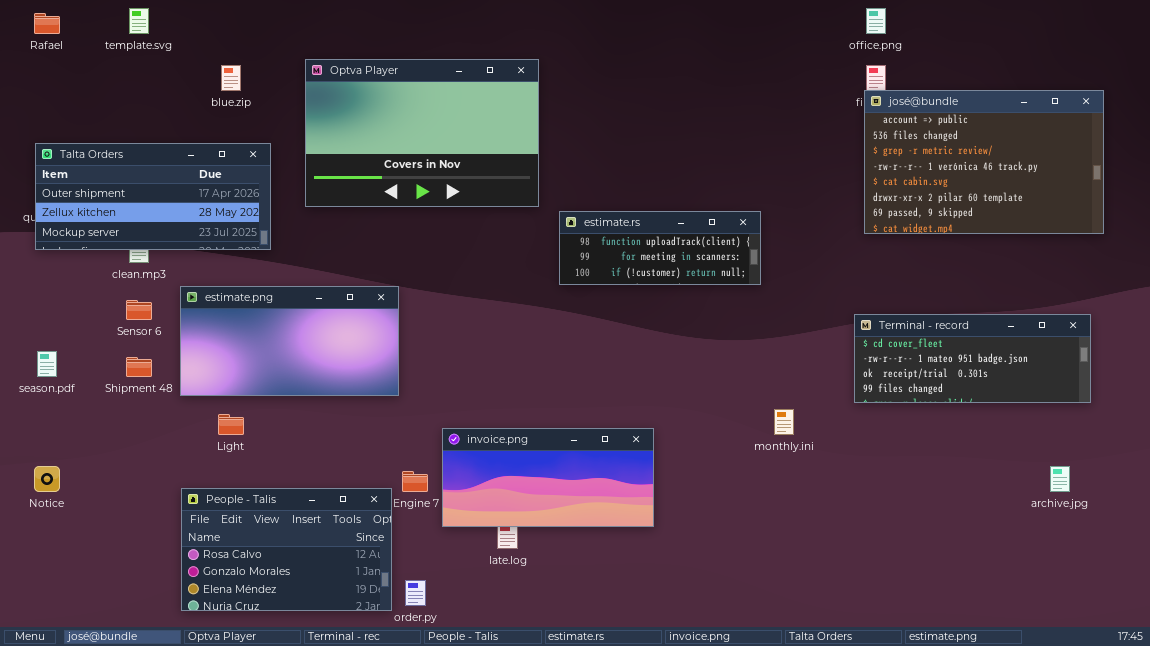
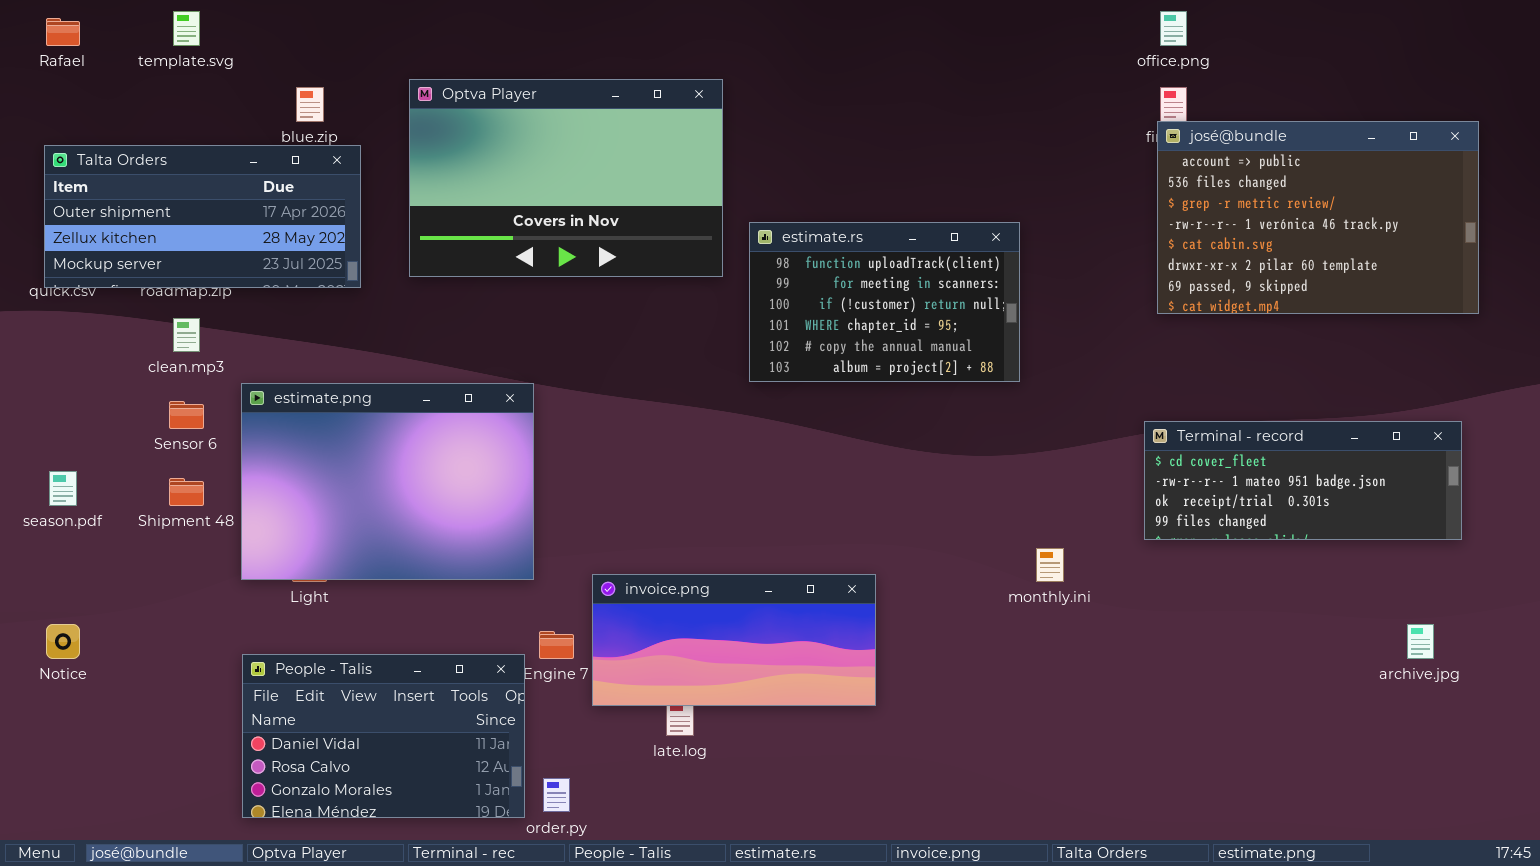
Talta Orders: [35,143,271,250] -> [44,145,361,288], moved
estimate.rs: [559,211,761,285] -> [749,222,1020,382], resized
estimate.png: [180,286,399,396] -> [241,383,534,580], resized
People - Talis: [181,488,392,611] -> [242,654,525,818], scrolled up 1 row

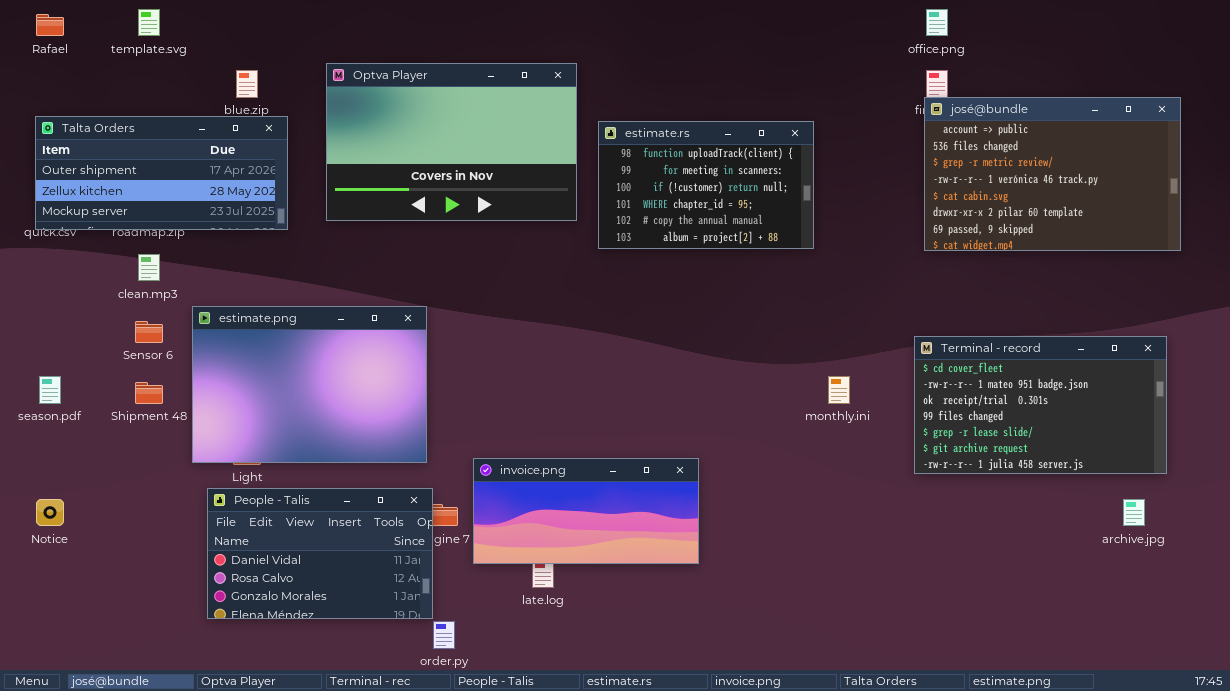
estimate.rs: [749,222,1020,382] -> [598,121,814,249], moved
Terminal - record: [1144,421,1462,540] -> [914,336,1167,474], resized
monthly.ini: [1036,548,1064,582] -> [828,376,850,404], moved
People - Talis: [242,654,525,818] -> [207,488,433,619], moved

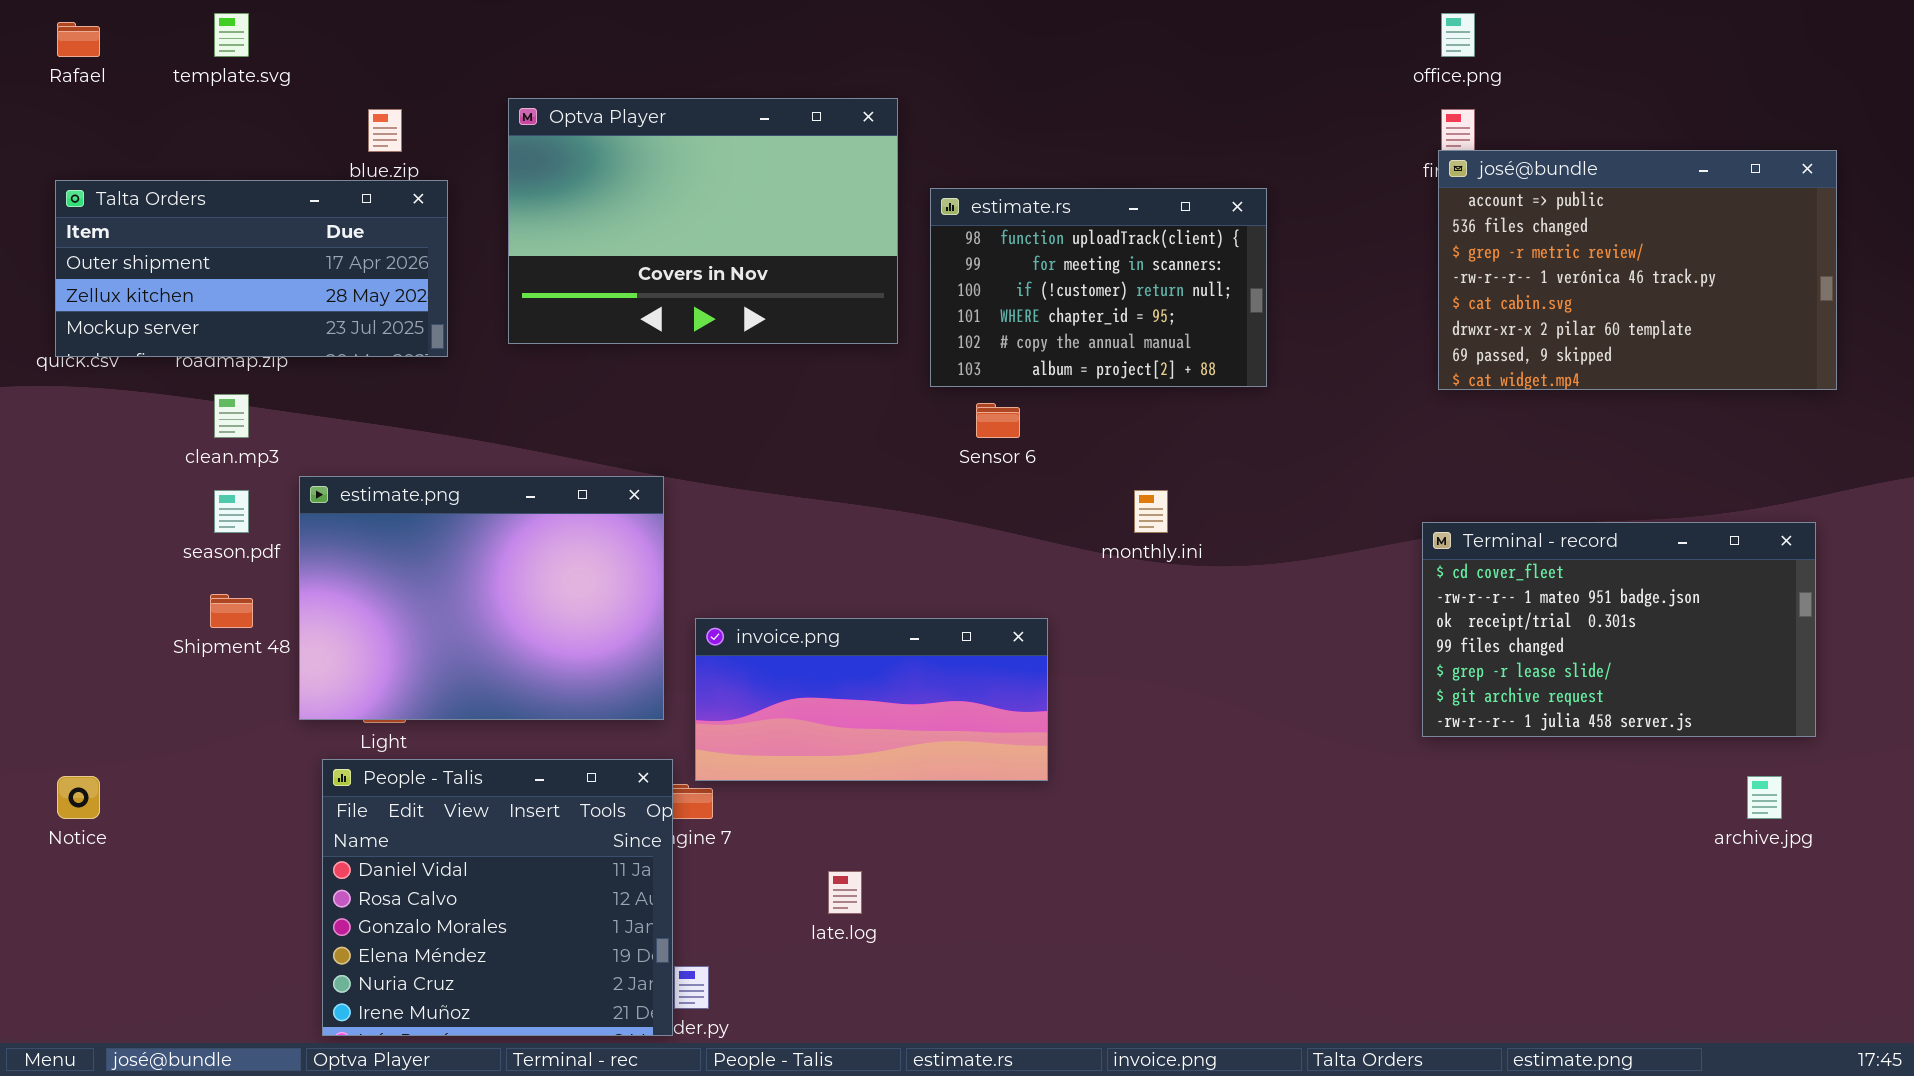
Sensor 6: [135,321,163,343] -> [976,403,1020,438], moved
season.pdf: [39,376,61,404] -> [214,490,249,533], moved
monthly.ini: [828,376,850,404] -> [1134,490,1168,533], moved
invoice.png: [473,458,699,564] -> [695,618,1048,781], moved
People - Talis: [207,488,433,619] -> [322,759,673,1036], resized

